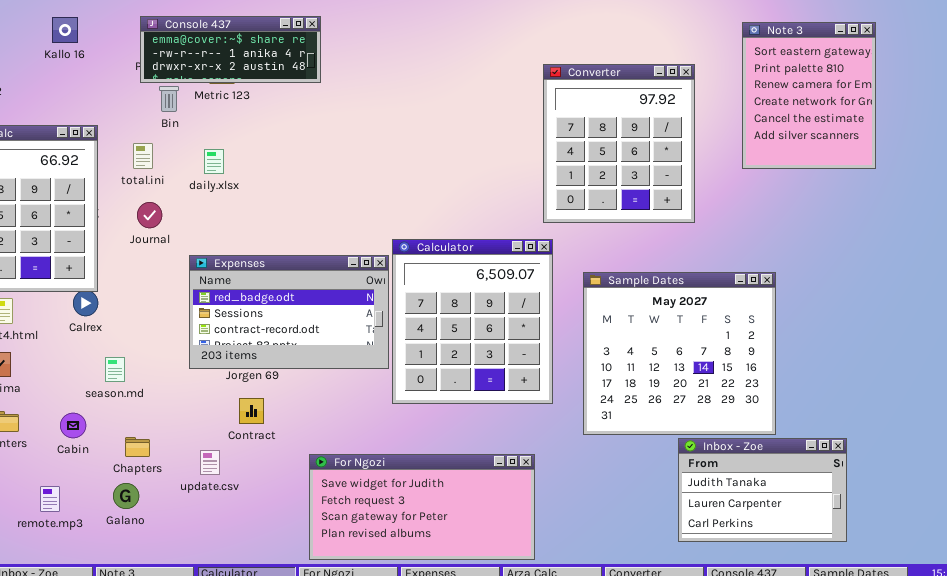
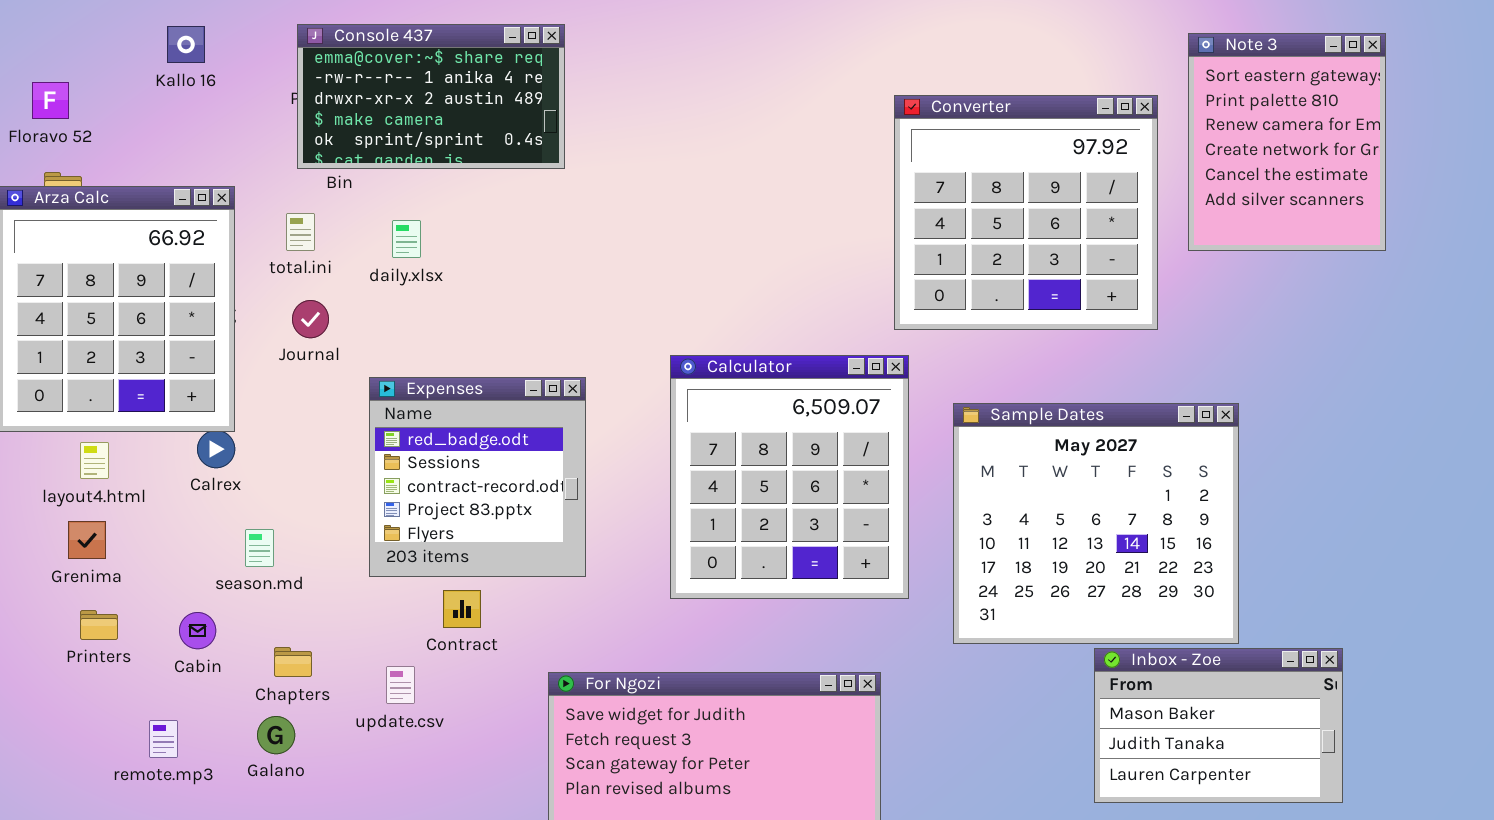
Console 437: [140,16,321,83] -> [297,24,565,169], resized
Converter: [543,64,695,223] -> [894,95,1158,330], resized
Expenses: [189,255,389,369] -> [369,377,586,577], resized
Inbox - Zoe: [678,438,847,542] -> [1094,648,1343,803], scrolled up 1 row

